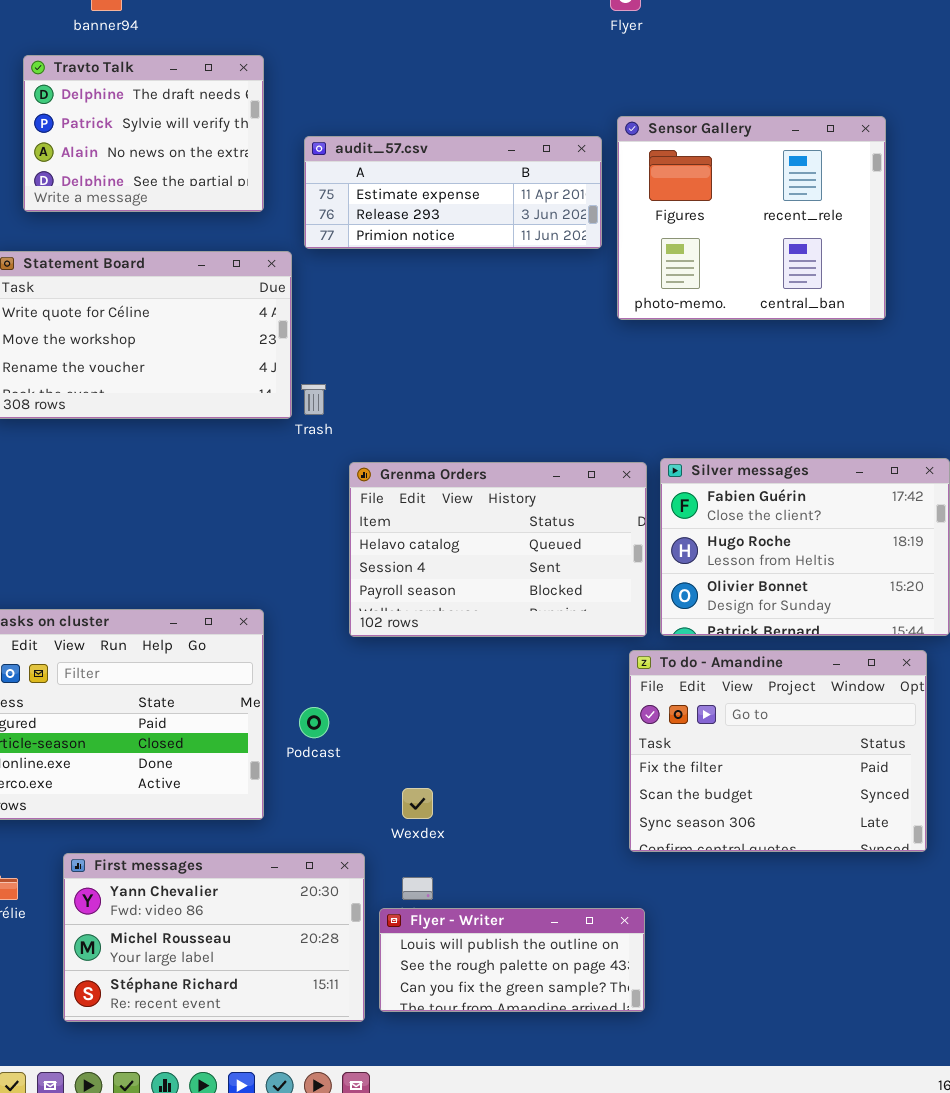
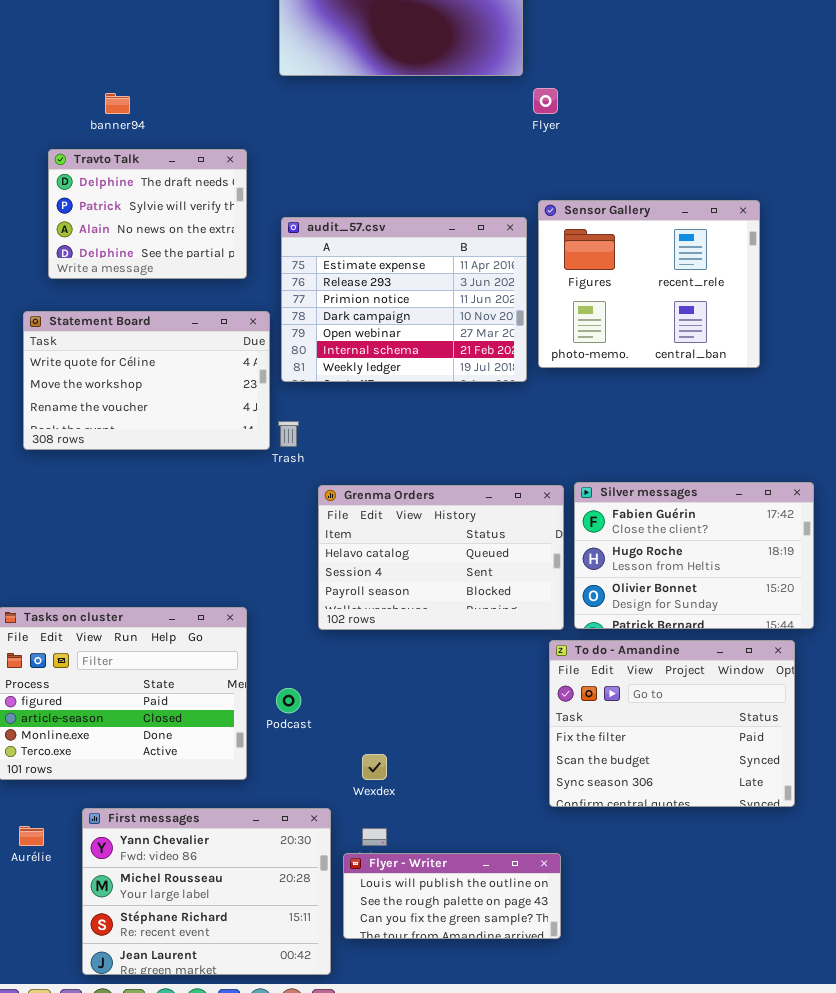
audit_57.csv: [304,136,602,249] -> [281,217,527,382], resized
First messages: [63,853,365,1022] -> [82,808,331,975], resized

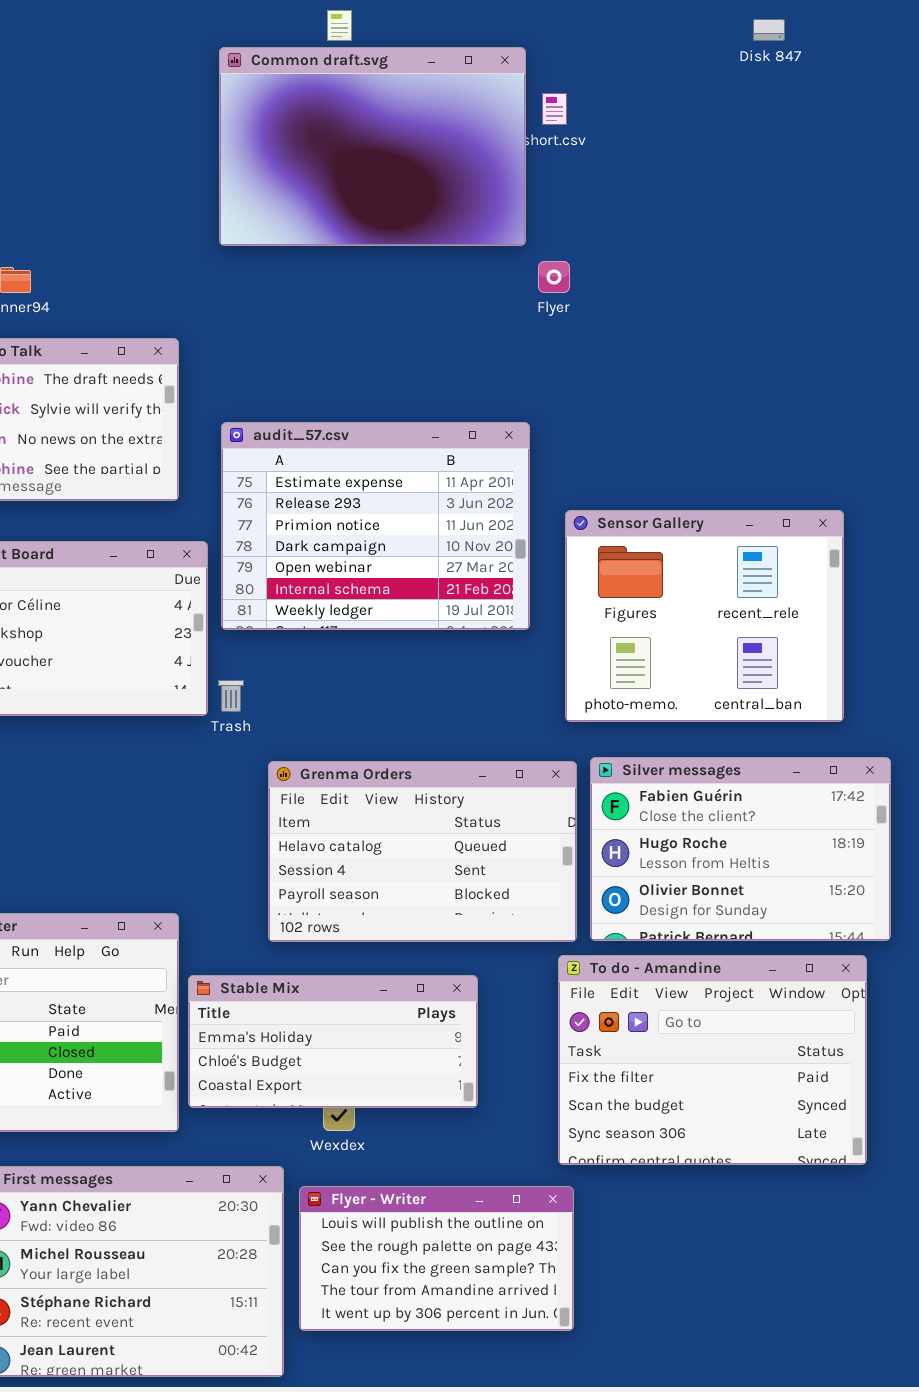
Sensor Gallery: [538,200,760,368] -> [565,510,844,722], moved
Stable Mix: none -> [188,975,478,1108], opened
Flyer - Writer: [343,853,561,939] -> [299,1186,574,1331], resized

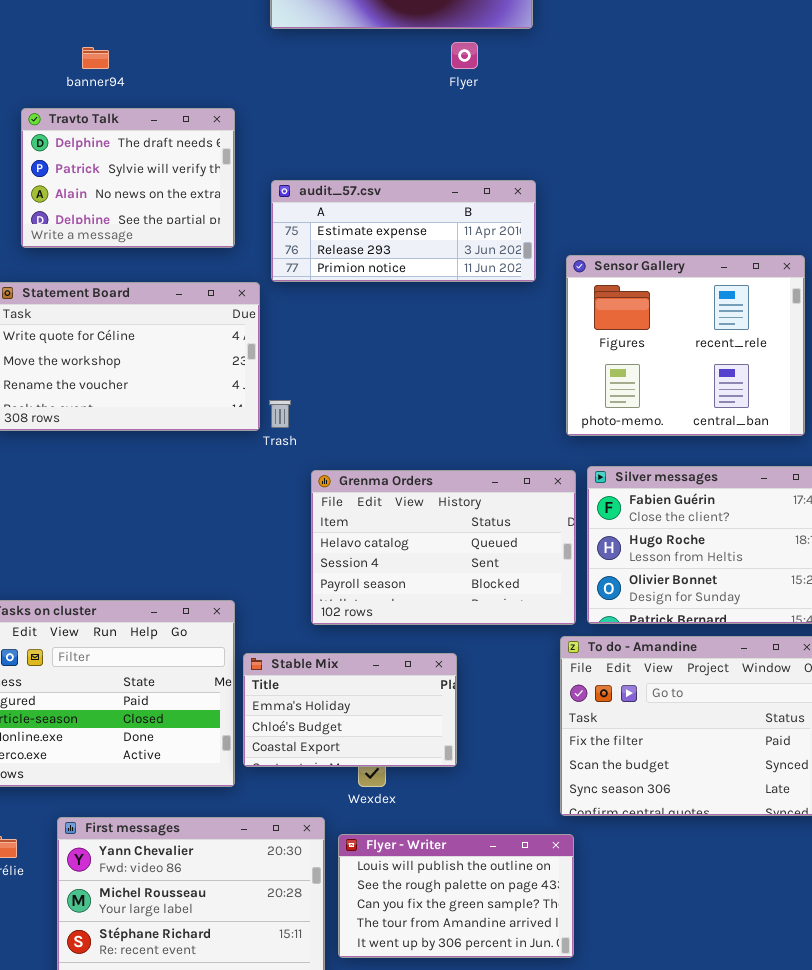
Flyer: [538,261,570,293] -> [451,42,478,69], moved
audit_57.csv: [221,422,530,630] -> [271,180,536,282], resized
Stable Mix: [188,975,478,1108] -> [243,653,457,767], resized

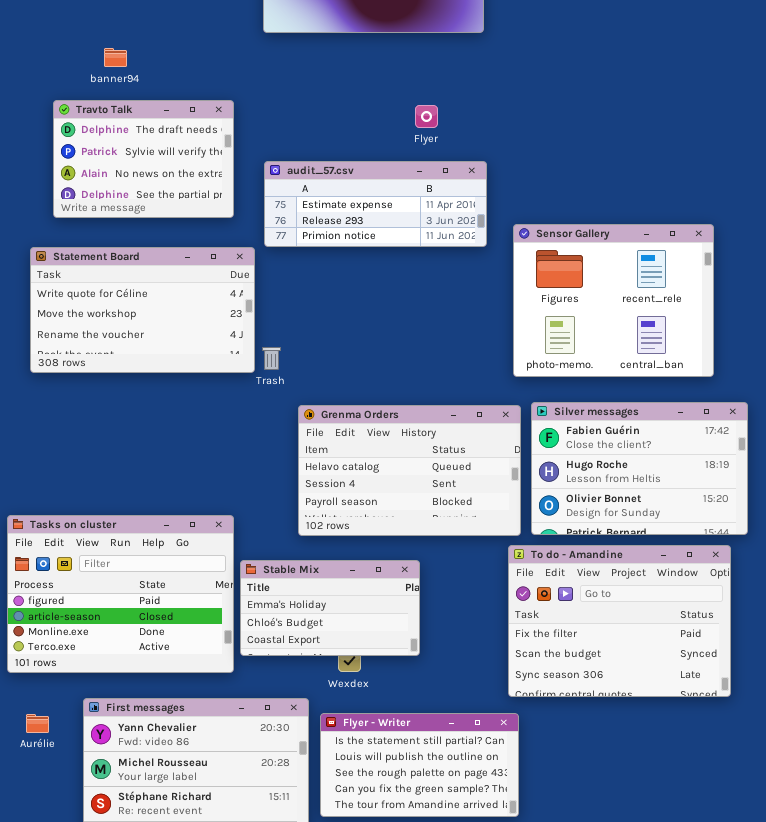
Flyer: [451,42,478,69] -> [415,105,438,128], moved
Flyer - Writer: [338,834,574,958] -> [320,713,519,817], scrolled up 1 row

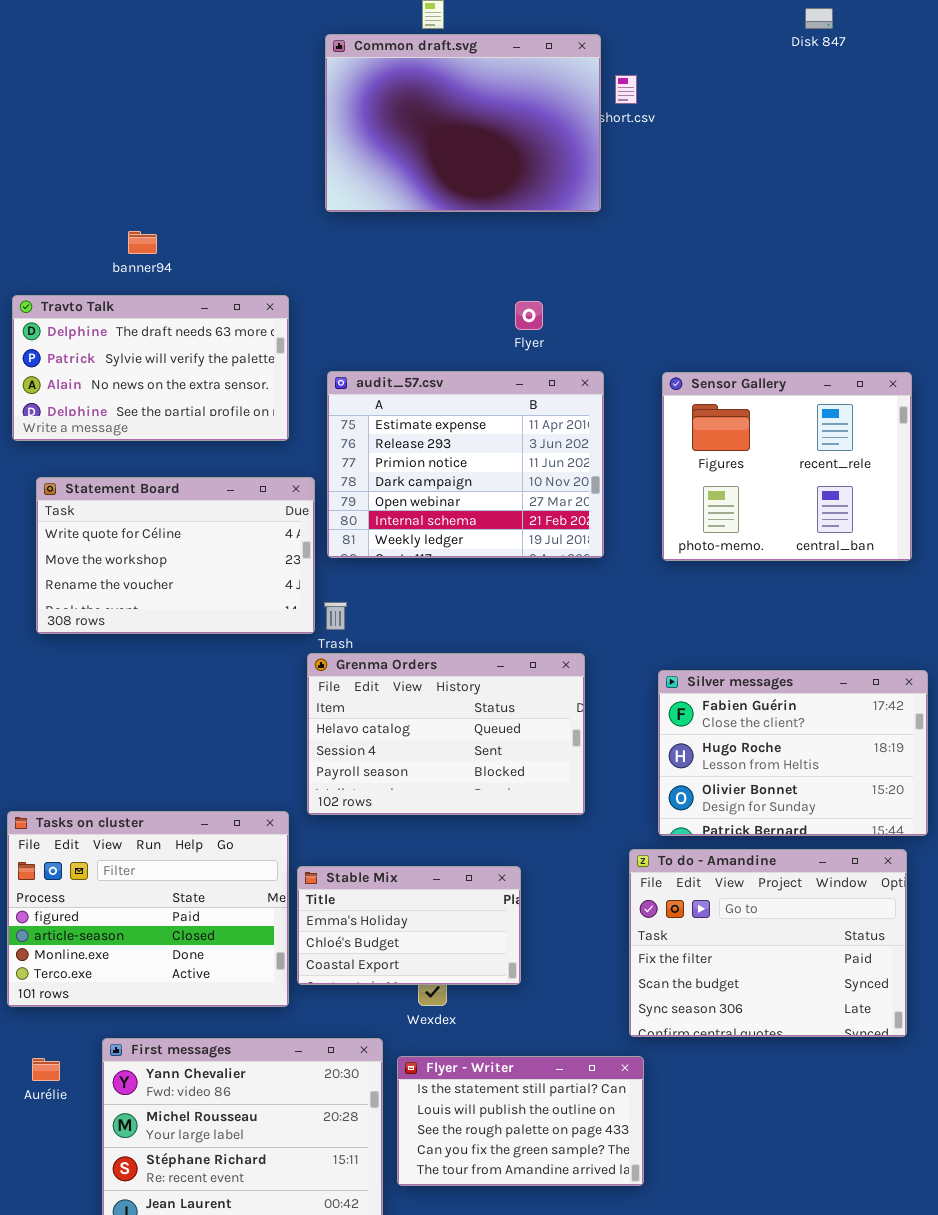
Travto Talk: [53,100,234,218] -> [12,295,289,441], resized
audit_57.csv: [264,161,487,247] -> [327,371,604,558], resized
Sensor Gallery: [513,224,714,377] -> [662,372,912,561], moved
Grenma Orders: [298,405,521,536] -> [307,653,585,815], moved

